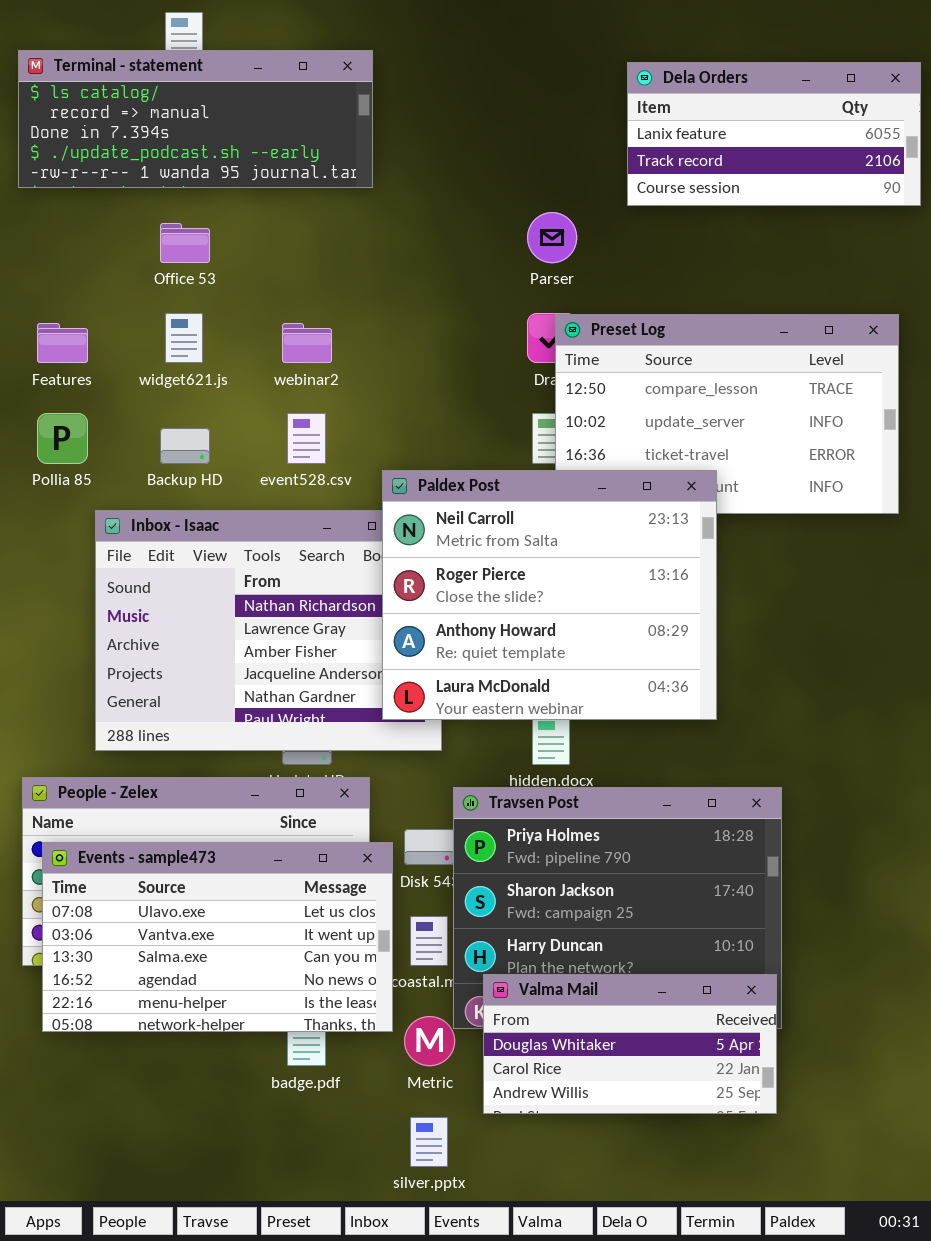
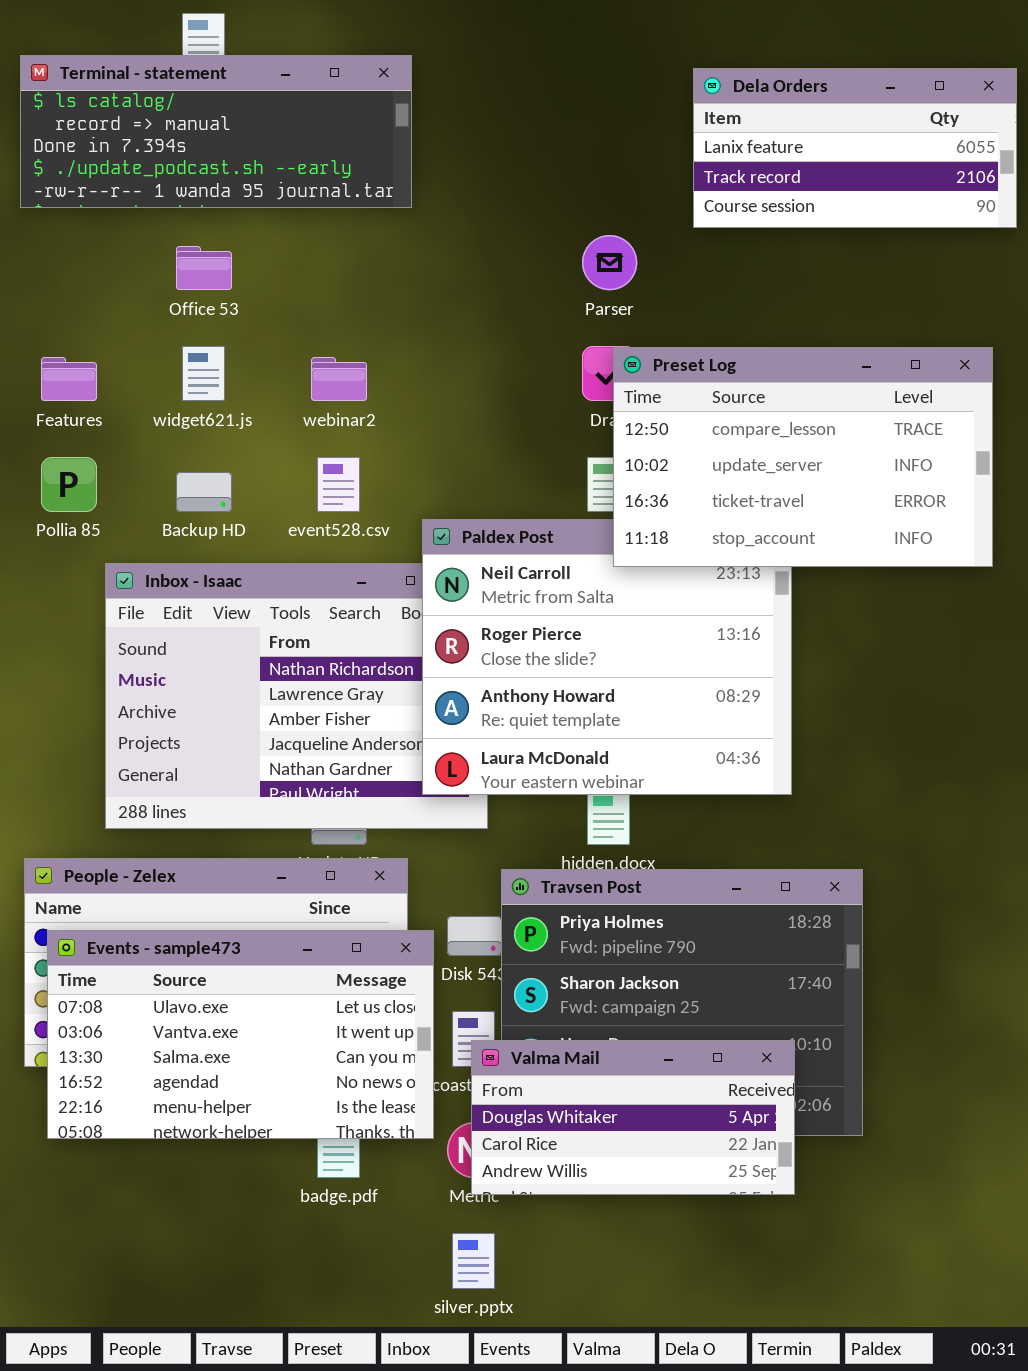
Preset Log: [555,314,899,514] -> [613,347,993,567], raised
Valma Mail: [483,974,777,1114] -> [471,1040,795,1195], moved

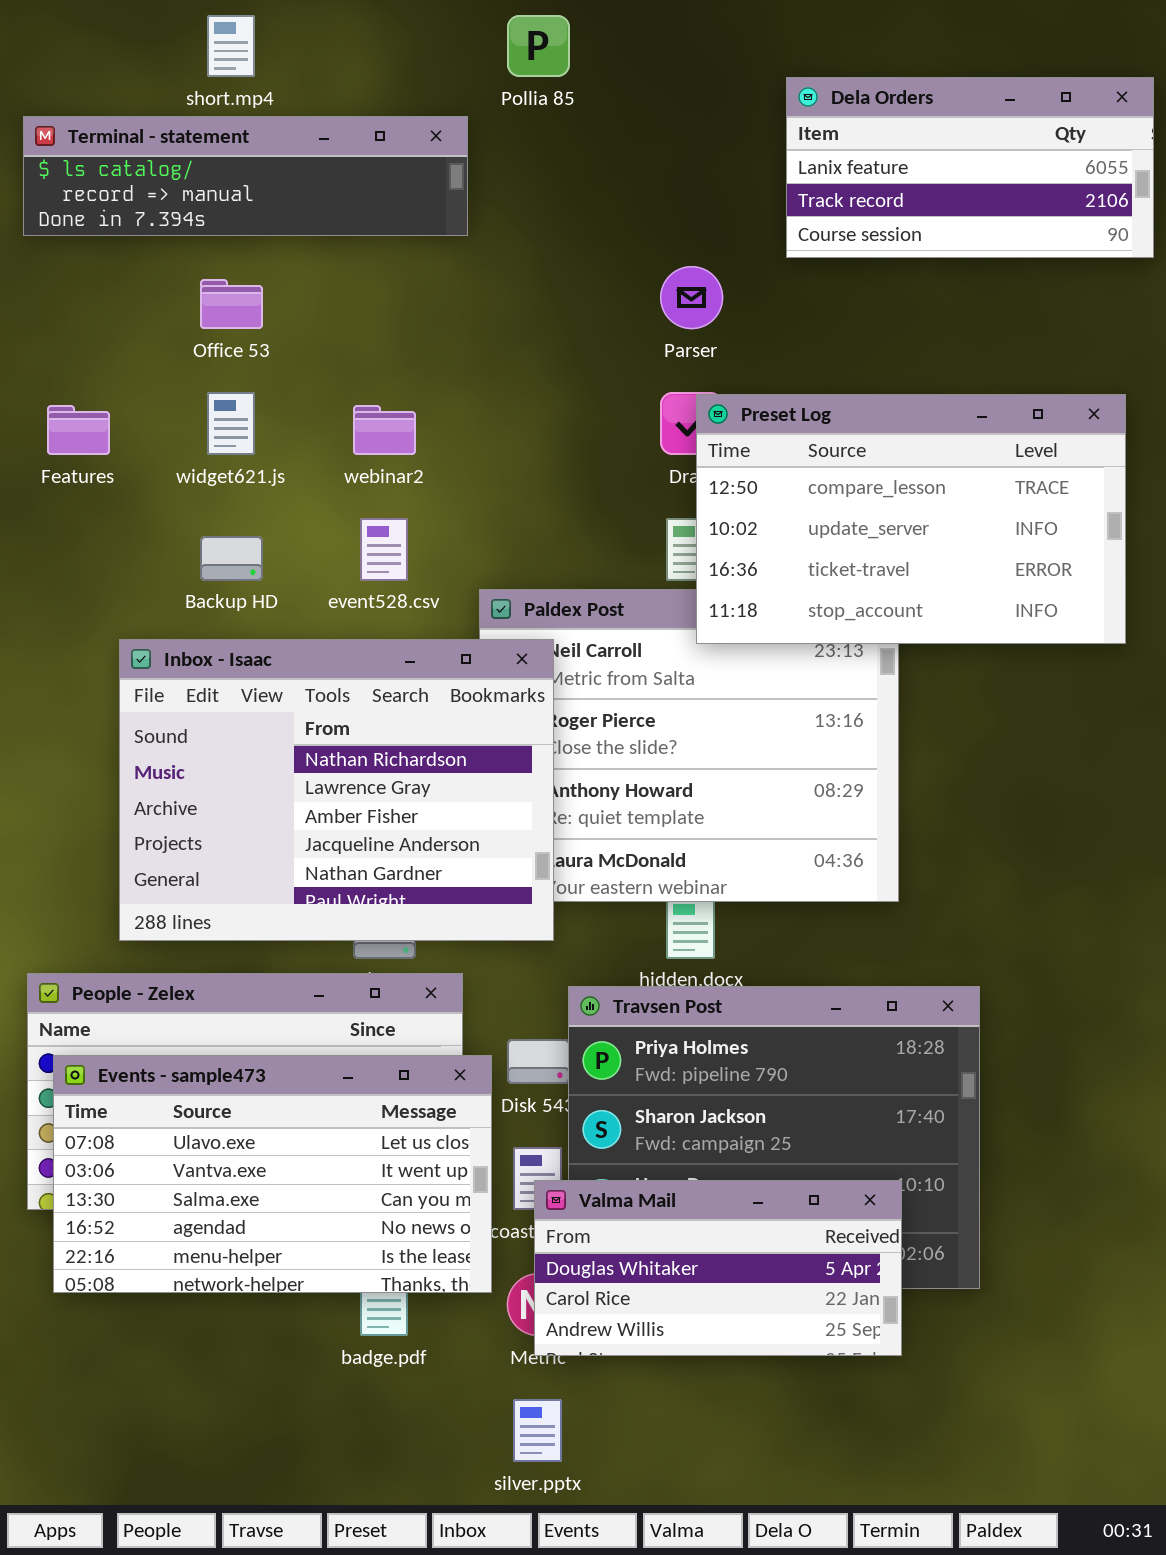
Terminal - statement: [20,55,412,208] -> [23,116,468,236], resized
Pollia 85: [41,457,97,512] -> [507,15,570,77], moved
Inbox - Isaac: [105,563,488,829] -> [119,639,554,941], raised

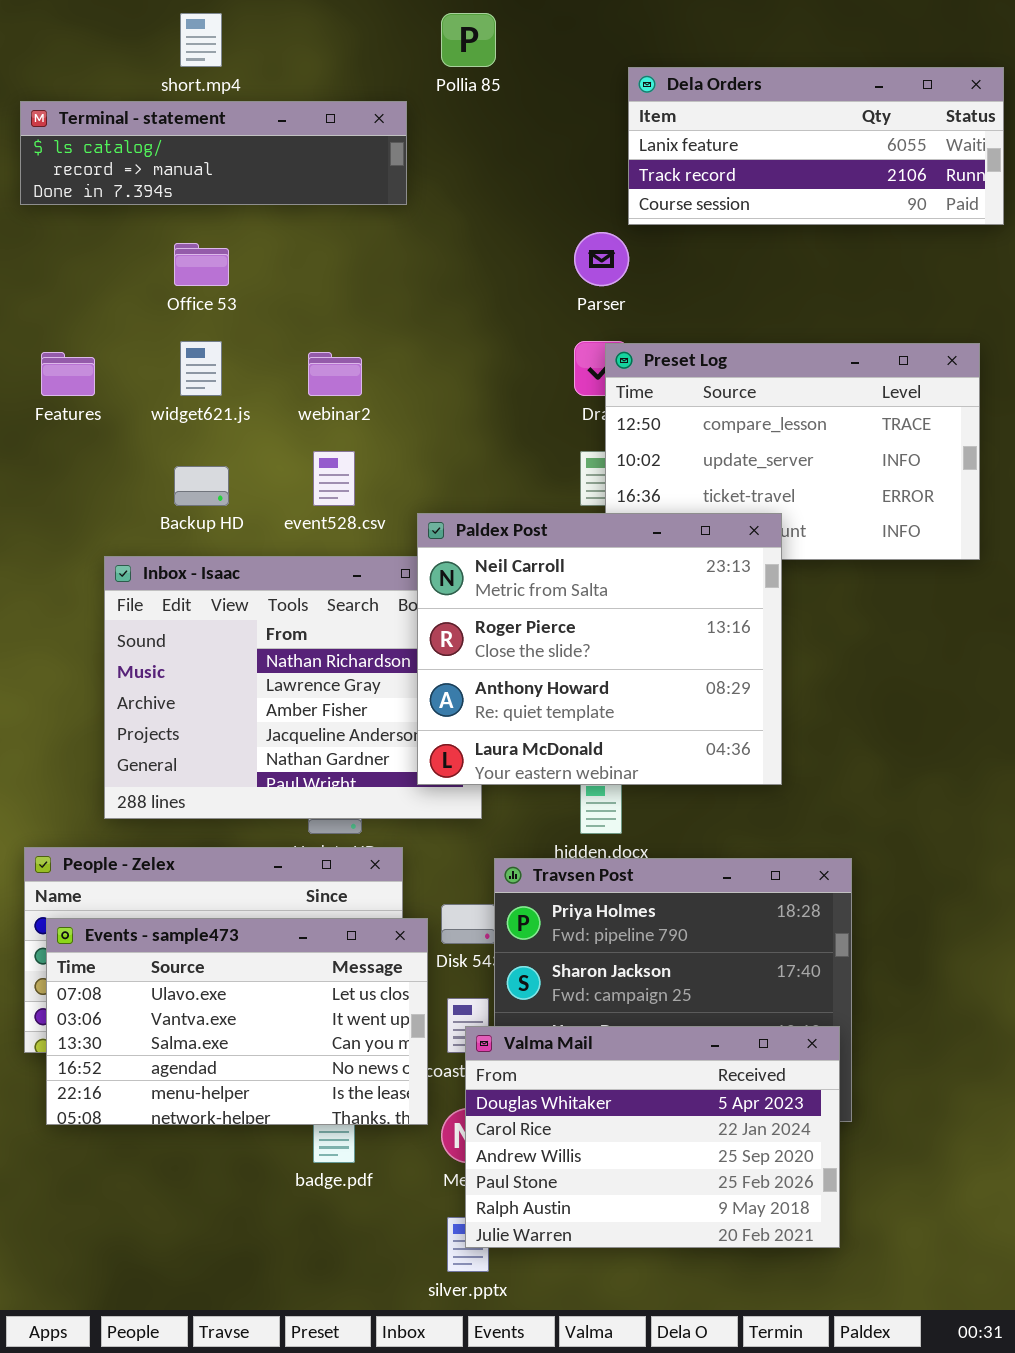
Dela Orders: [786,77,1154,258] -> [628,67,1004,225], resized
Paldex Post: [479,589,899,902] -> [417,513,782,785], raised
Valma Mail: [534,1180,902,1356] -> [465,1026,840,1248], resized

